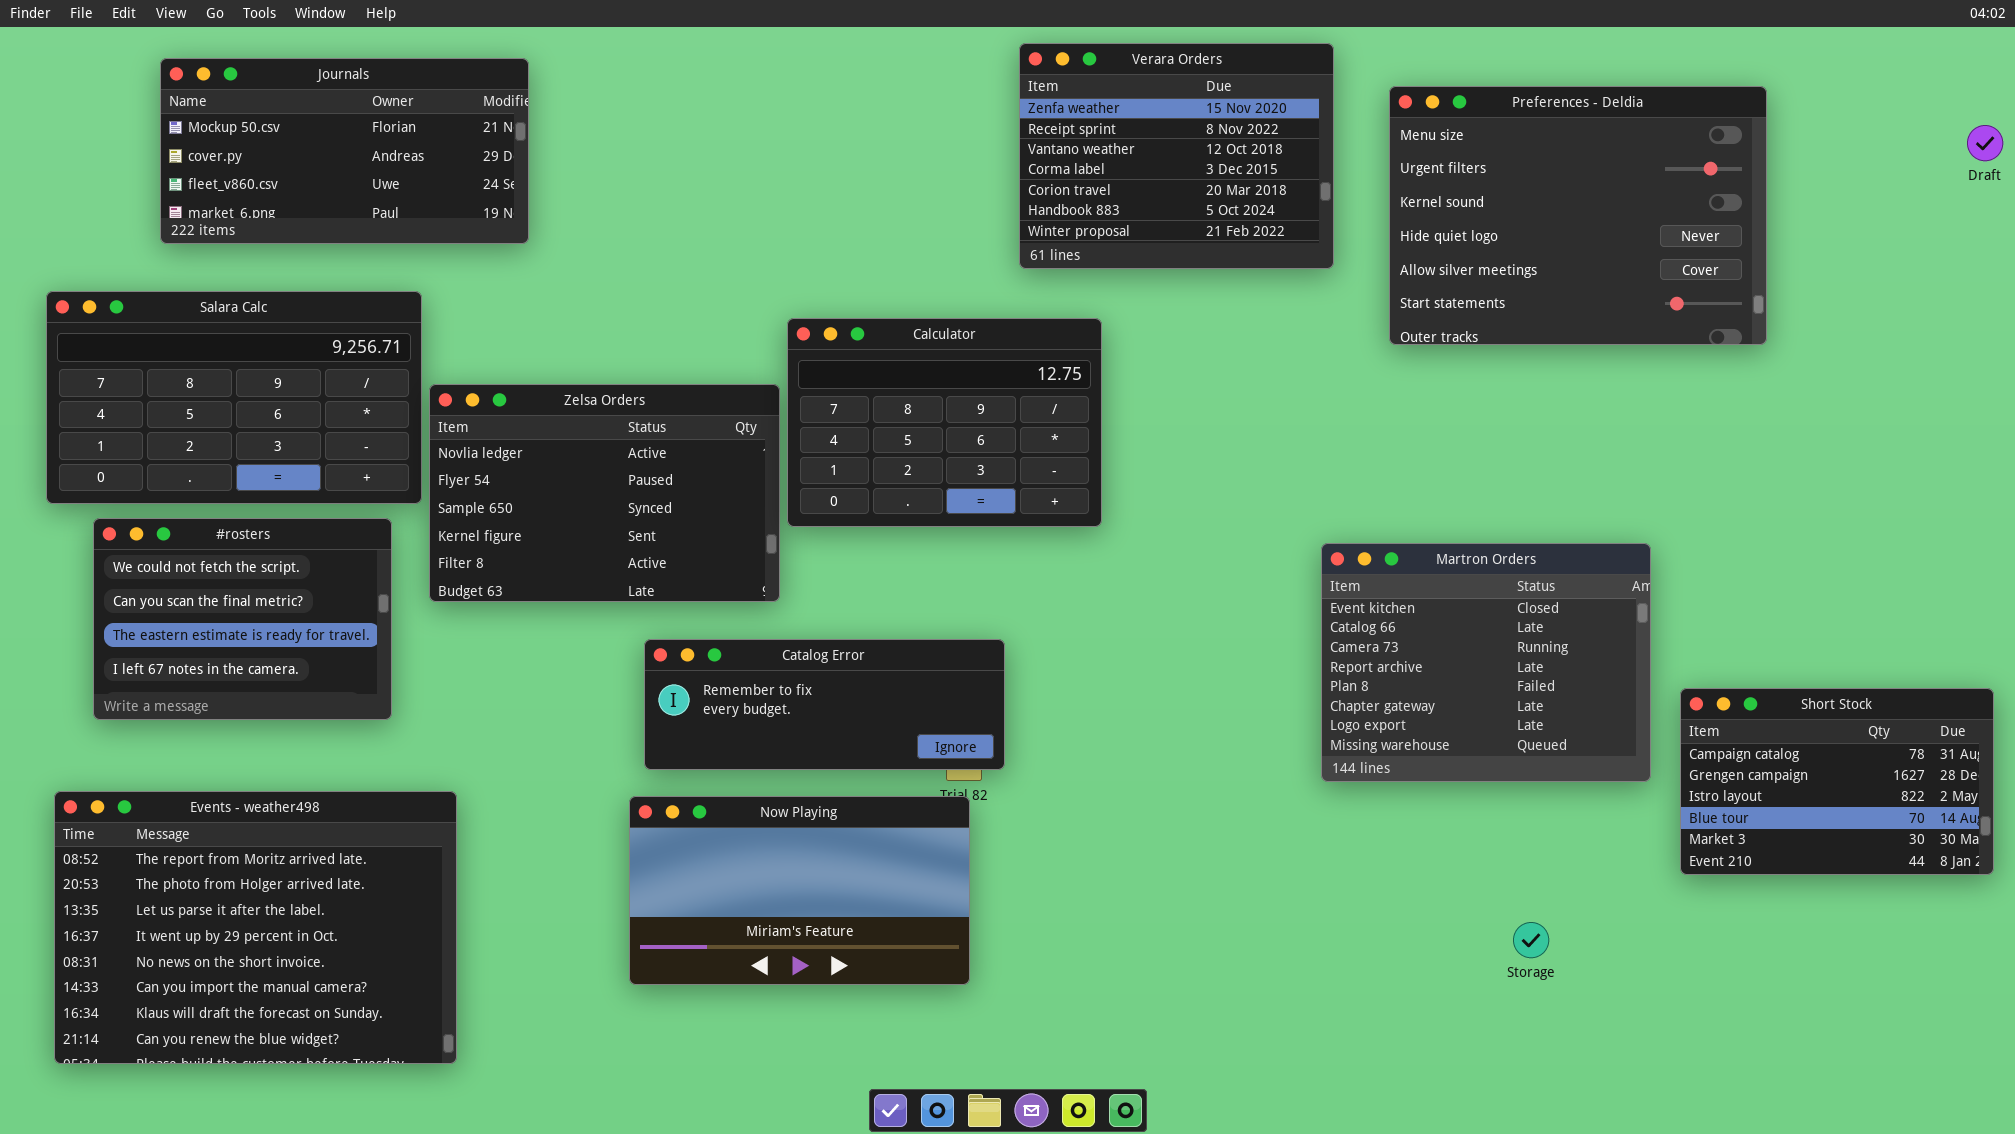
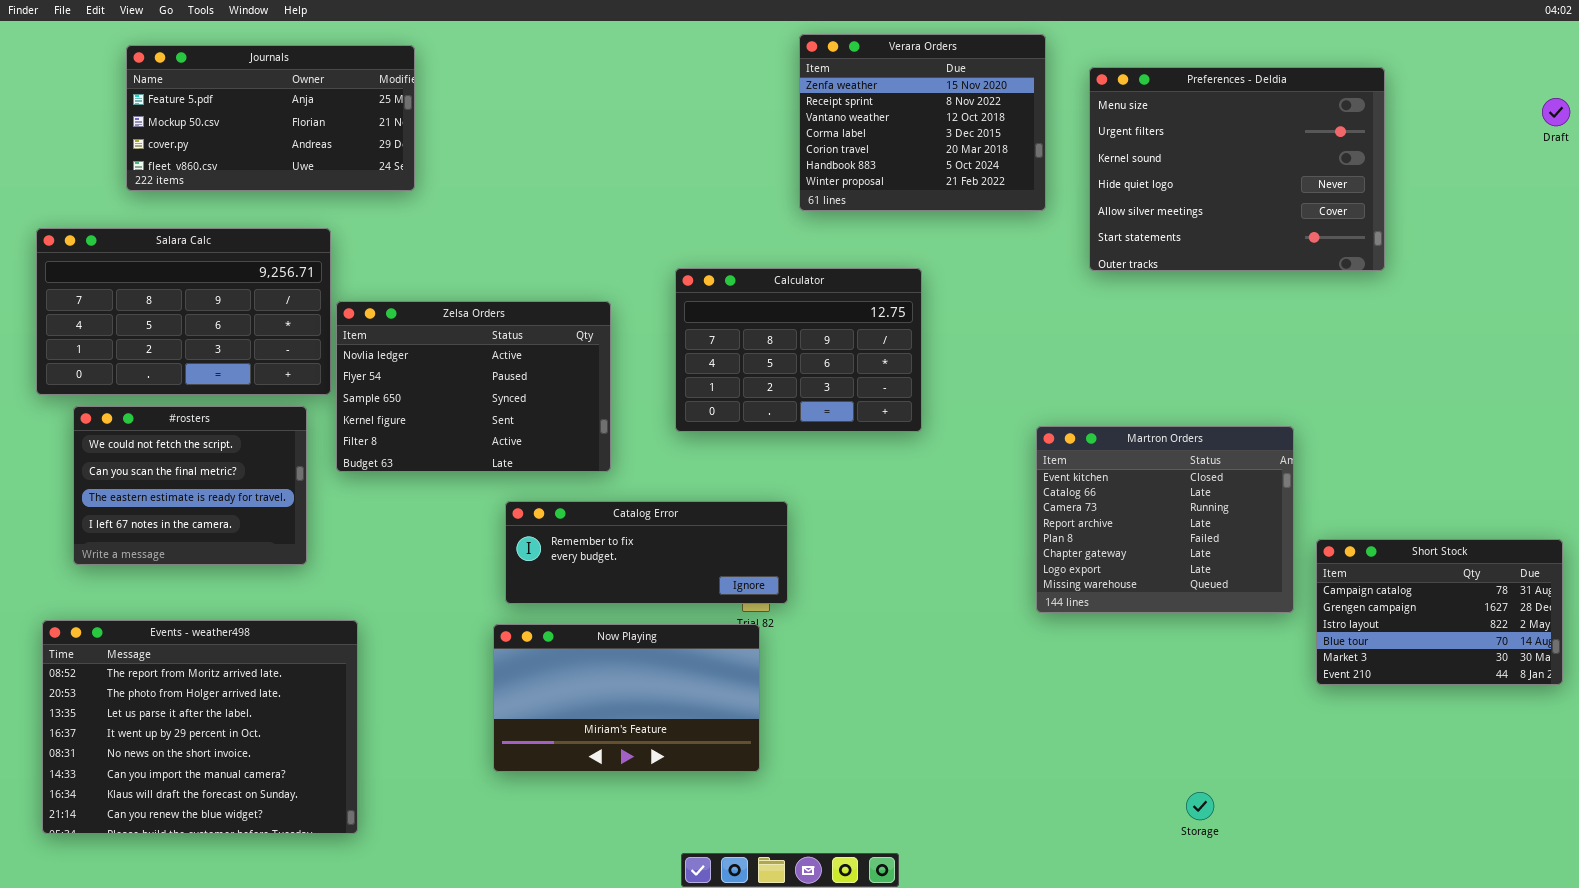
Journals: [160,58,529,244] -> [126,45,415,191], scrolled up 1 row
Calculator: [787,318,1102,527] -> [675,268,922,432], moved
Storage: [1513,922,1549,958] -> [1186,792,1214,820], moved

